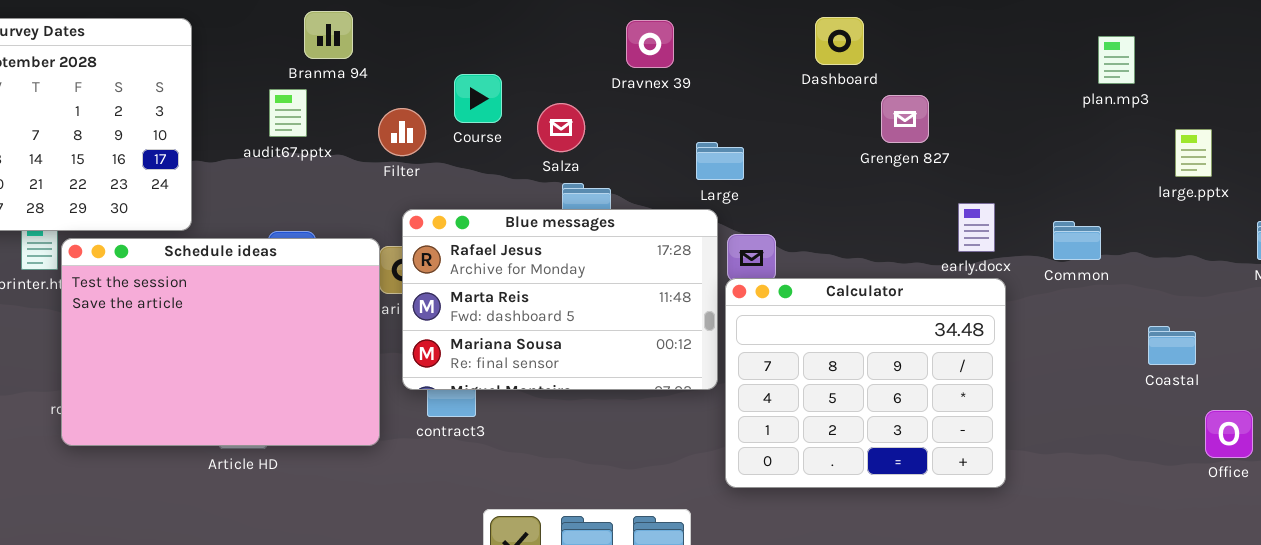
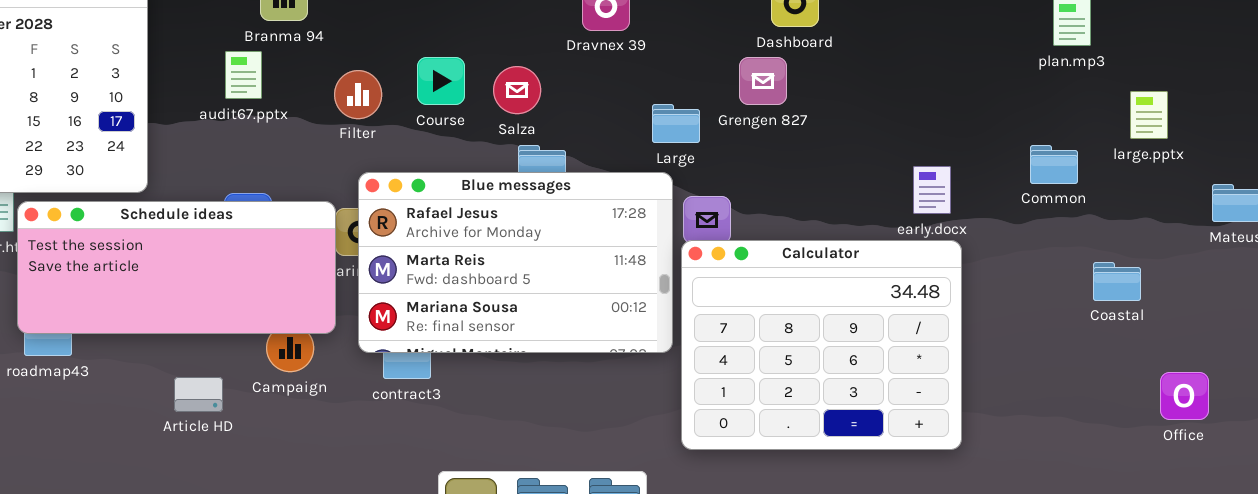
Course: [454,74,502,123] -> [417,57,465,105], moved
Grengen 827: [881,95,929,143] -> [739,57,787,105], moved
Common: [1053,221,1101,260] -> [1030,145,1078,184], moved
Schedule ideas: [61,238,380,446] -> [17,201,336,334], resized
Coastal: [1148,326,1196,365] -> [1093,262,1141,301], moved

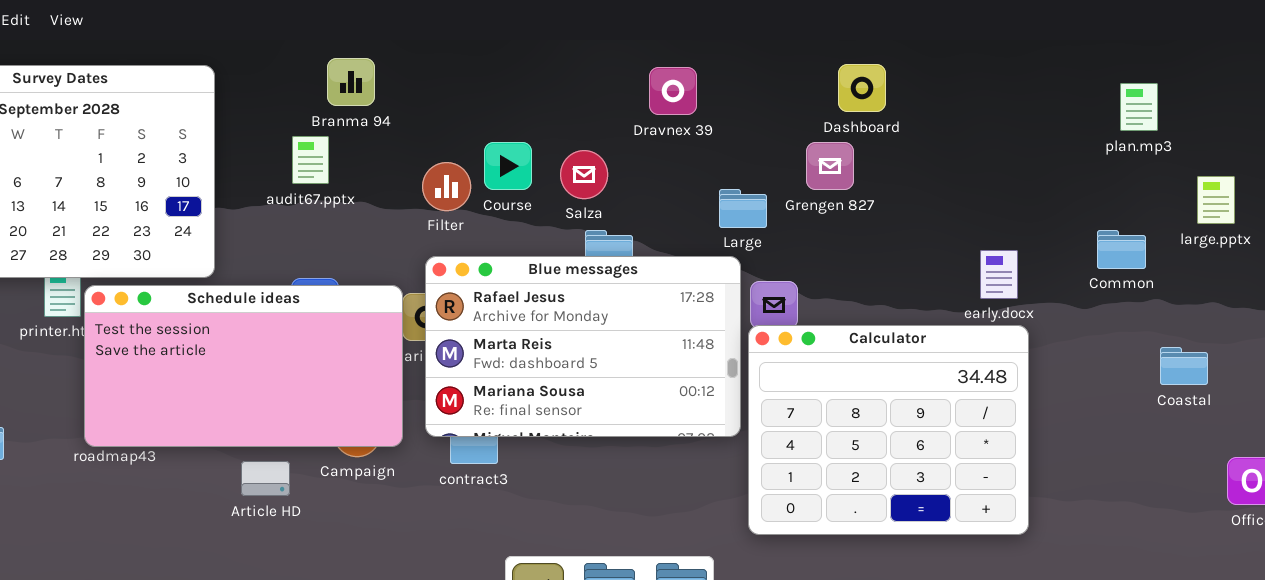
Filter: [334,70,382,119] -> [422,162,471,211], moved
Schedule ideas: [17,201,336,334] -> [84,285,403,447], resized

